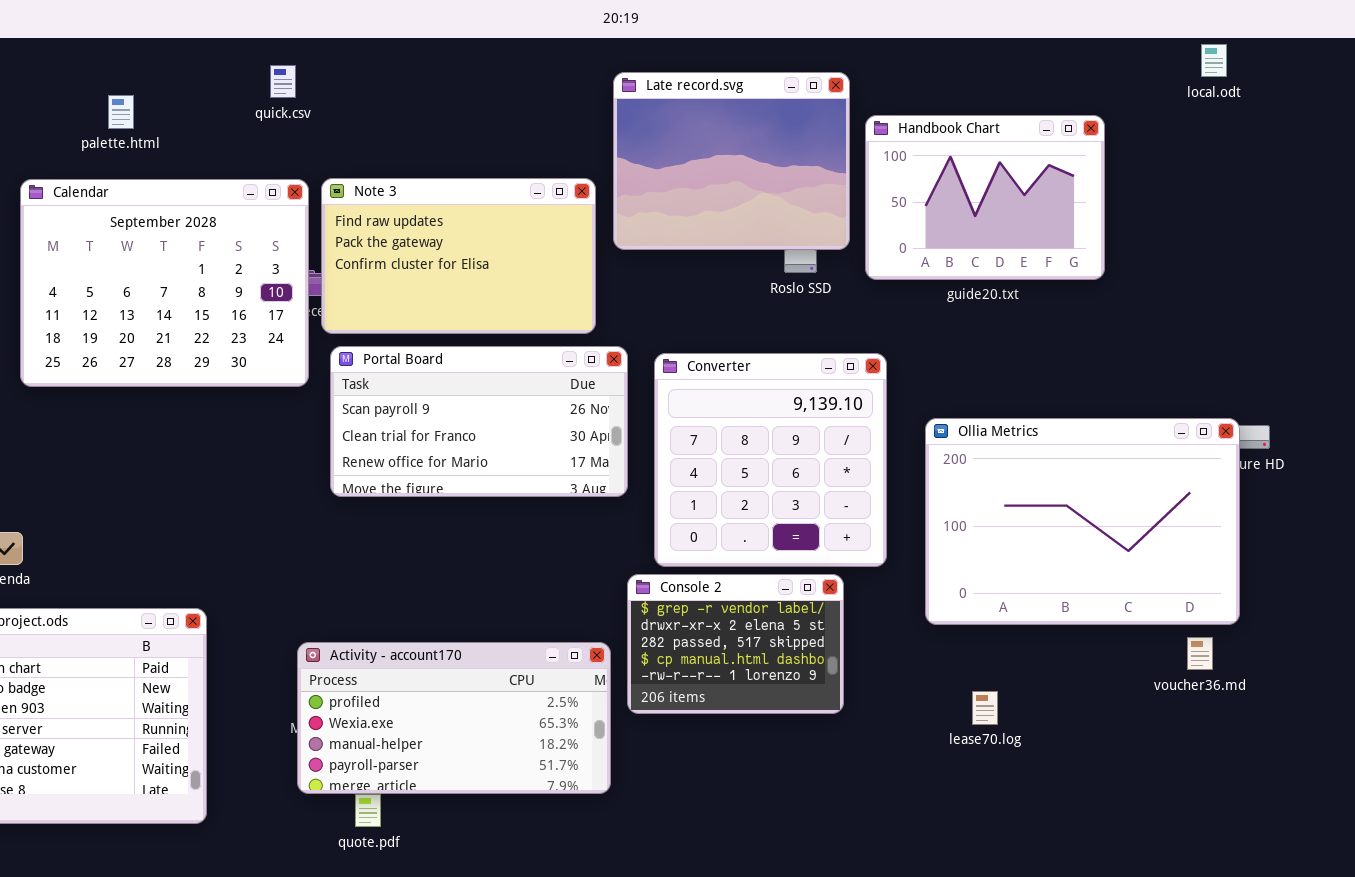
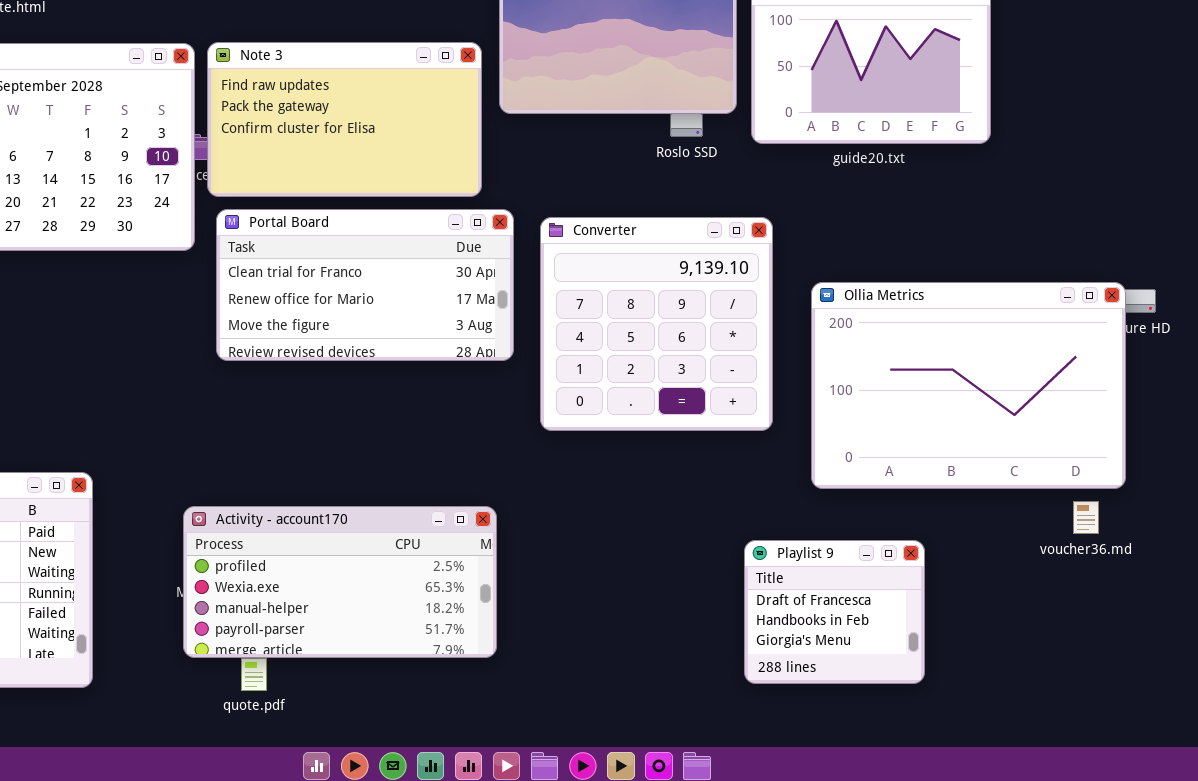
Portal Board: [330,346,628,497] -> [216,209,514,361], scrolled down 1 row
Console 2: [627,574,844,714] -> none, closed
Playlist 9: none -> [744,540,925,684], opened

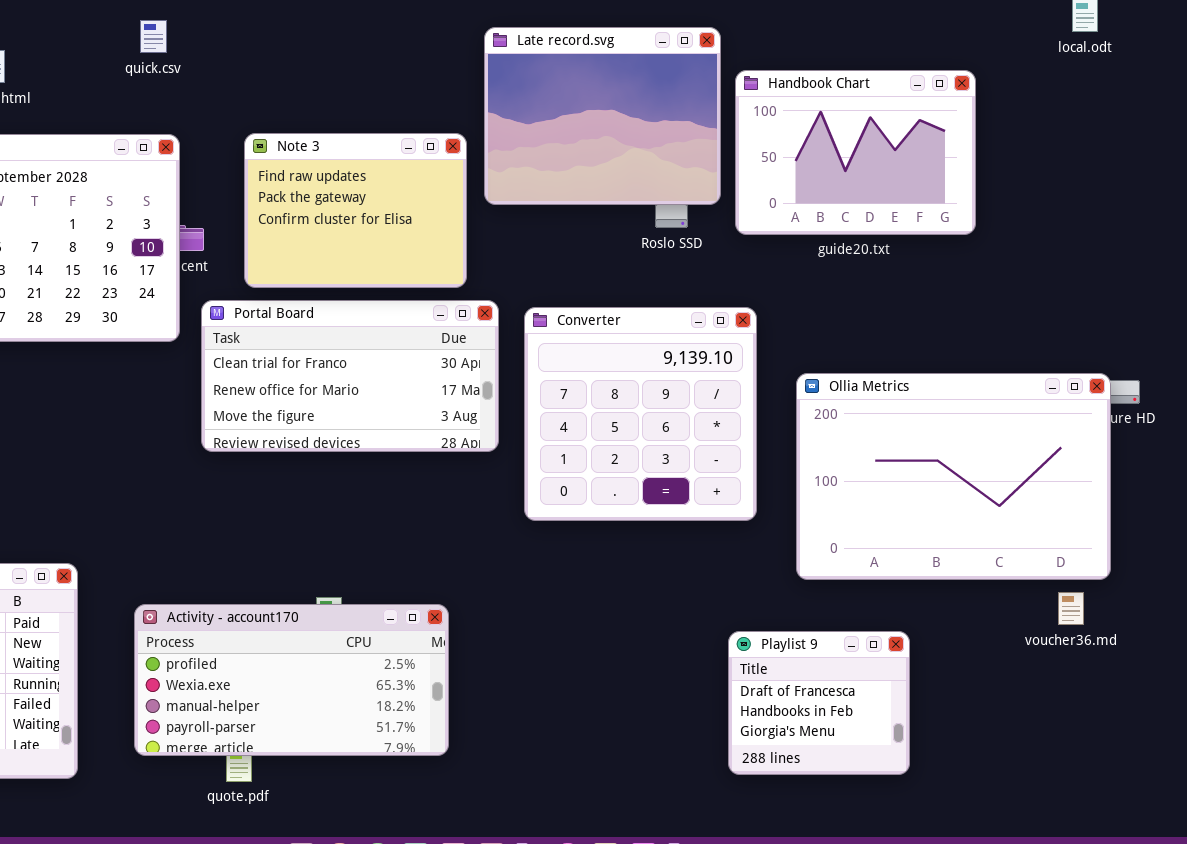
Note 3: [207,42,482,197] -> [244,133,467,288], resized
Activity - account170: [183,506,497,658] -> [134,604,449,756], moved

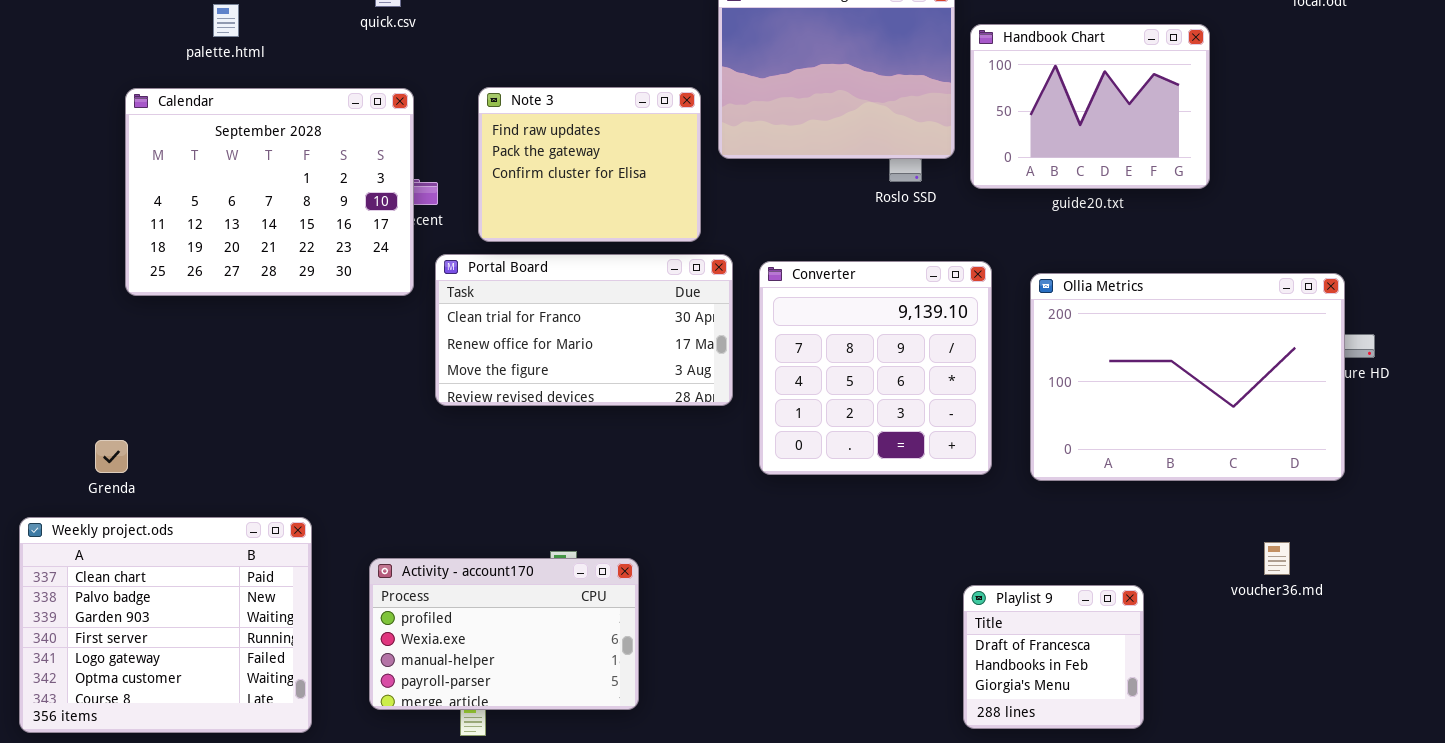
Ollia Metrics: [796,373,1111,580] -> [1030,273,1345,481], moved
voucher36.md: [1058,592,1084,625] -> [1264,542,1290,575], moved
Activity - account170: [134,604,449,756] -> [369,558,639,710], resized

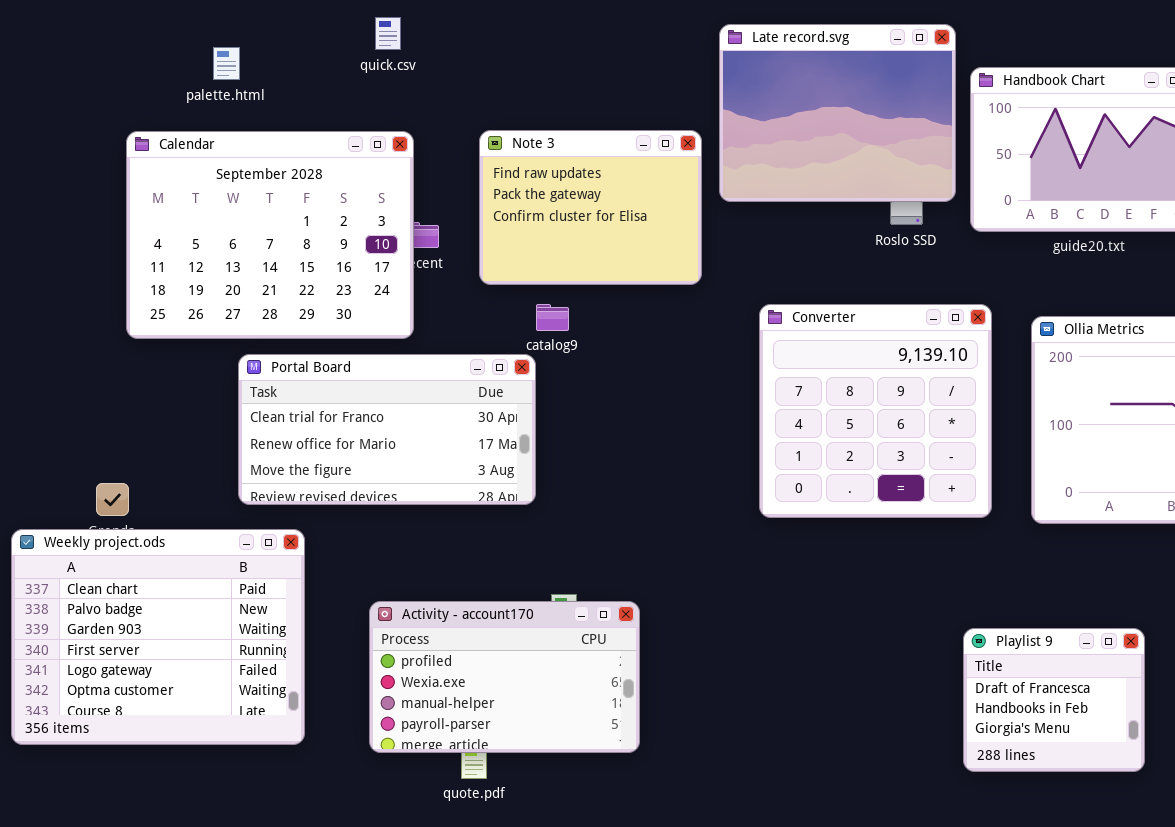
Portal Board: [435,254,733,406] -> [238,354,536,505], moved
Weekly project.ods: [19,517,312,733] -> [11,529,305,745], moved

